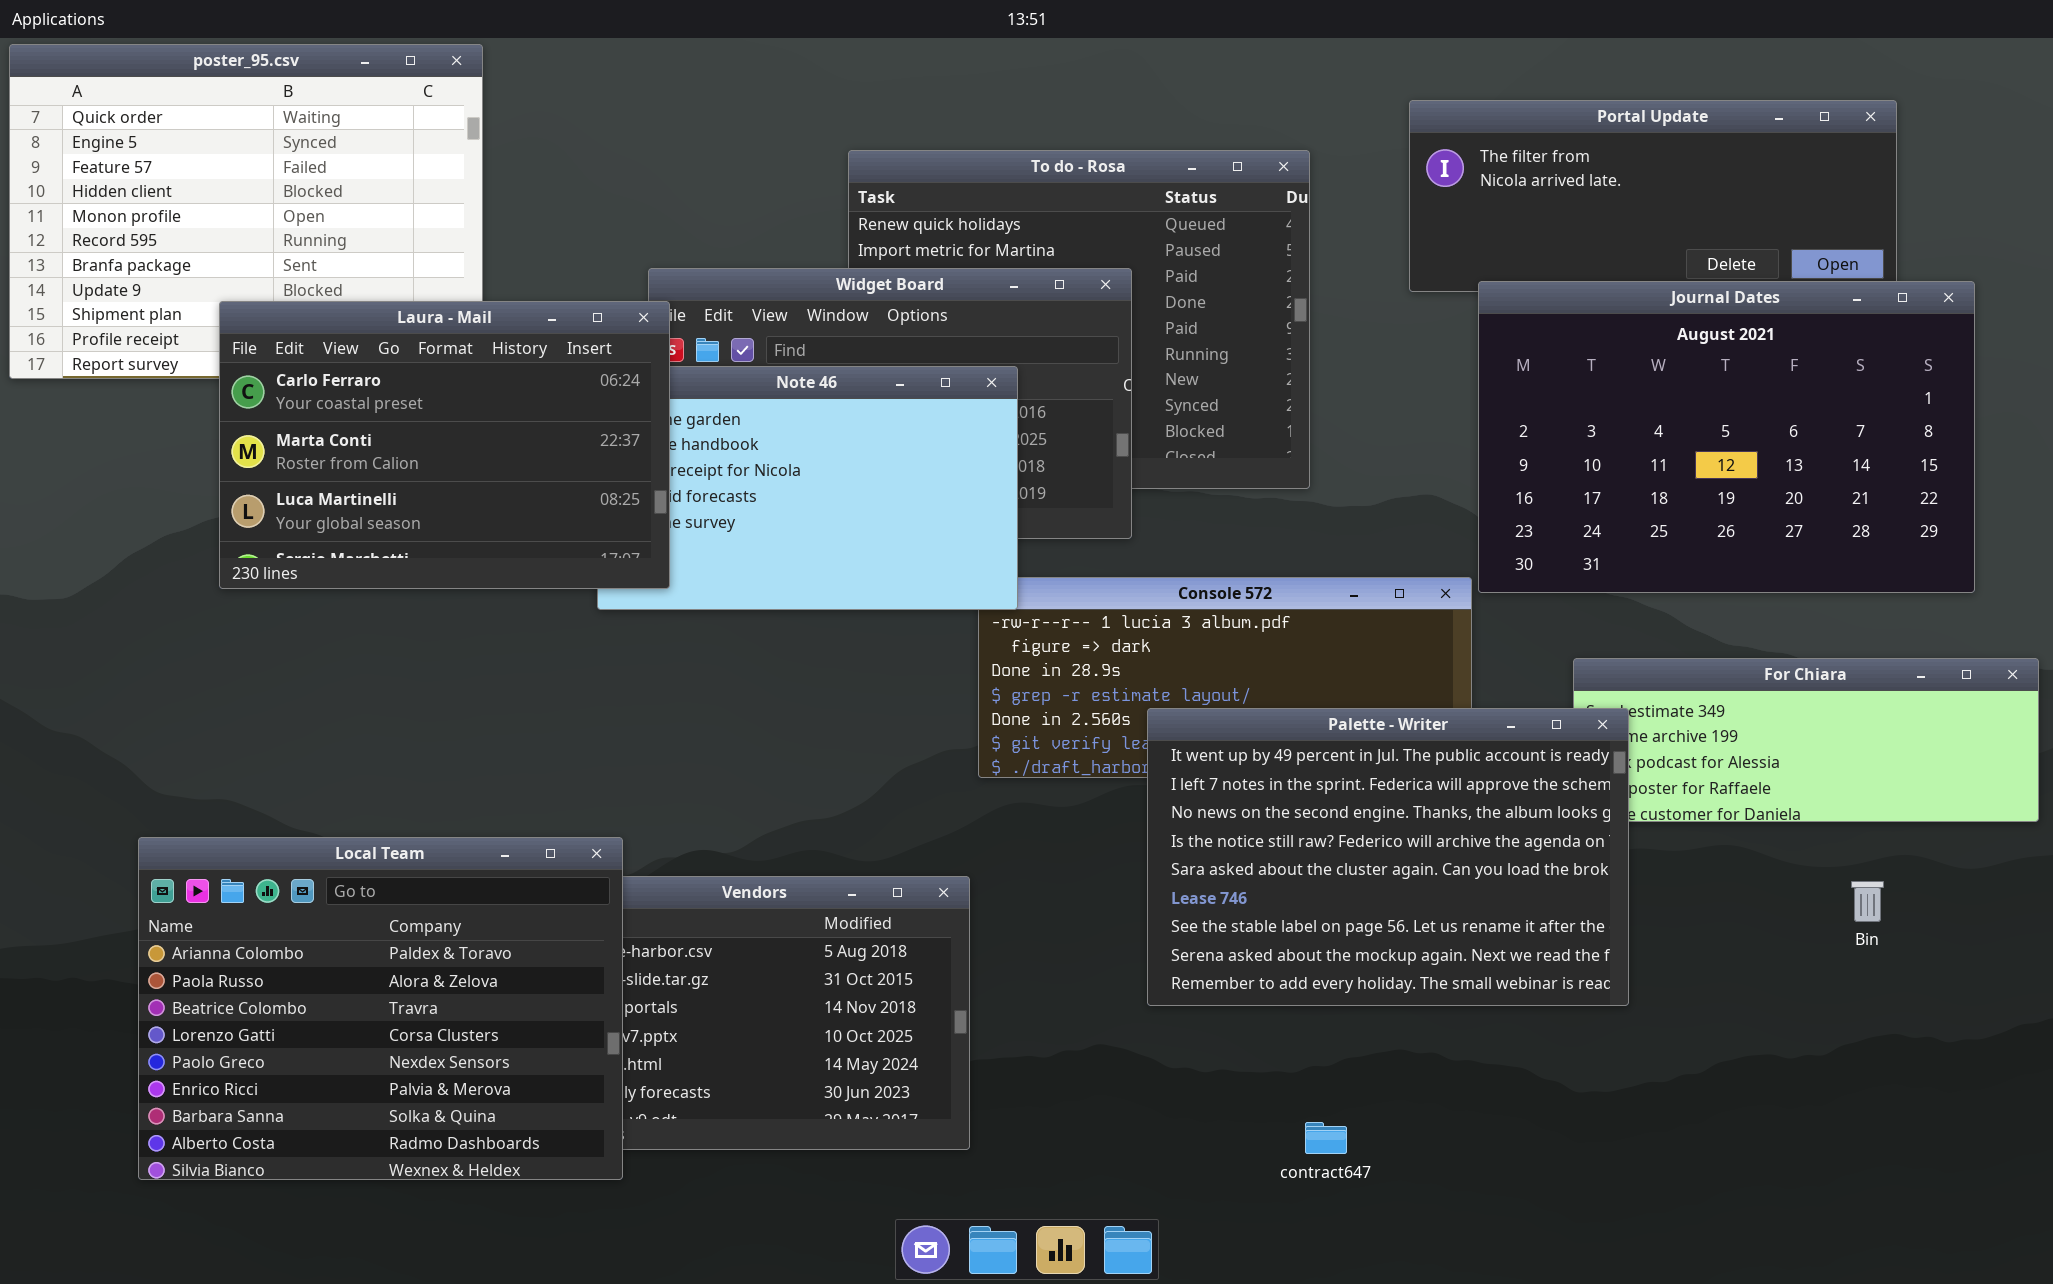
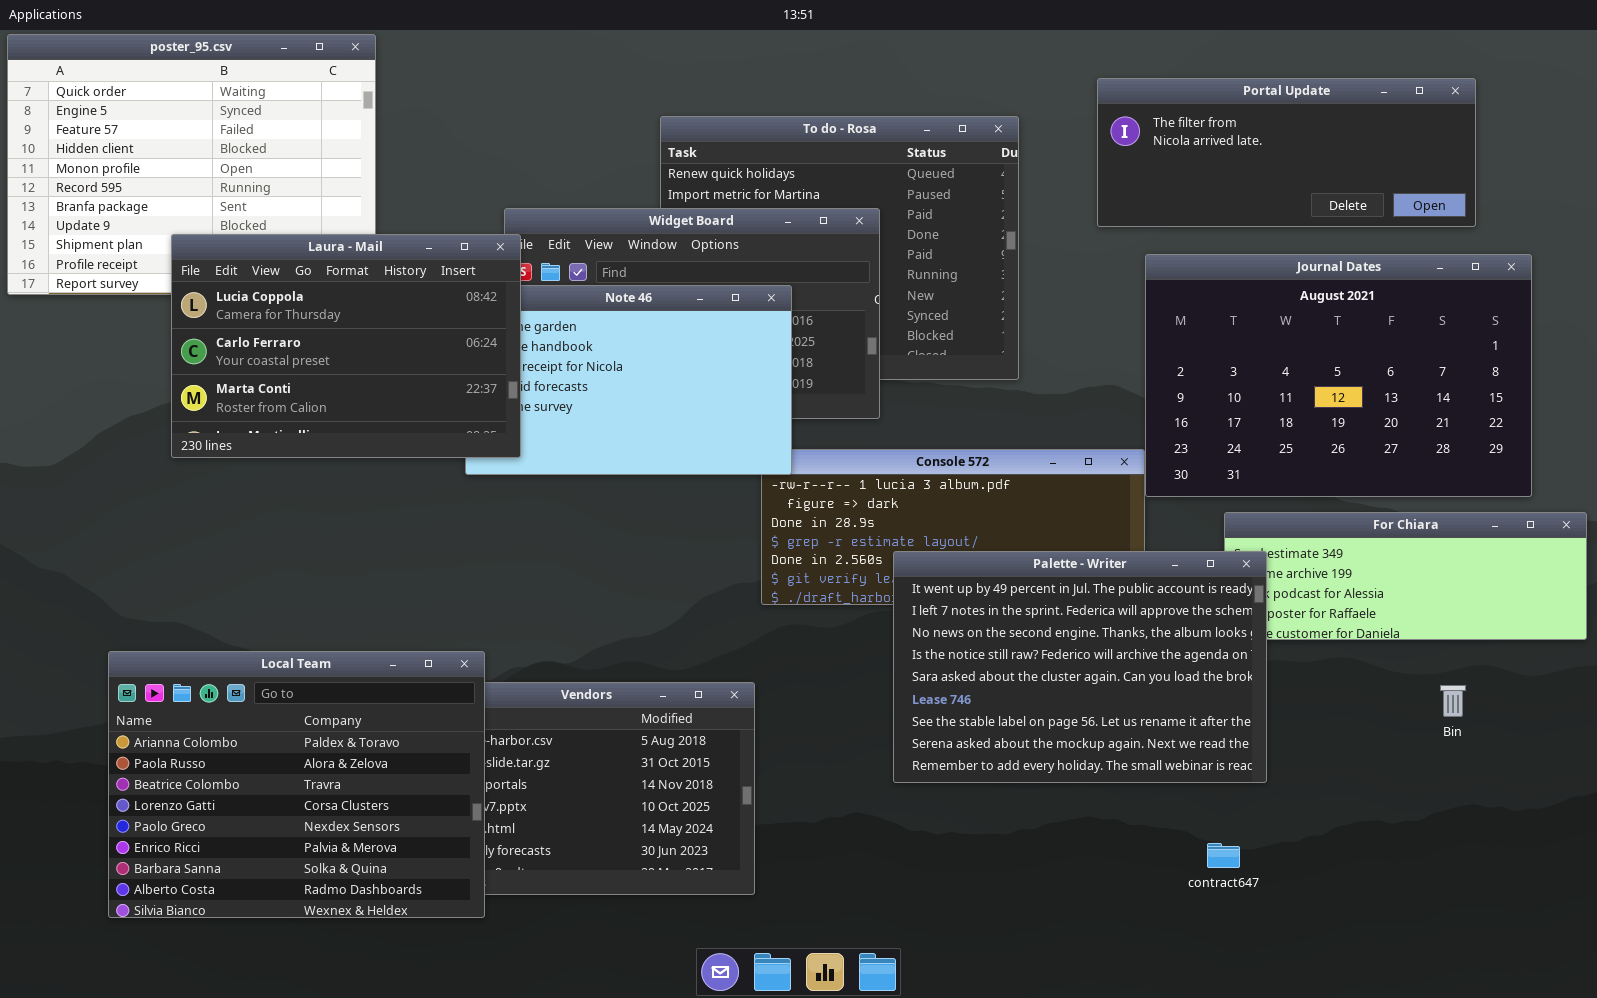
Journal Dates: [1478,281,1975,593] -> [1145,254,1532,497], moved
Laura - Mail: [219,301,670,589] -> [171,234,521,458], scrolled up 1 row
contract647: [1305,1122,1347,1154] -> [1207,843,1240,868], moved

